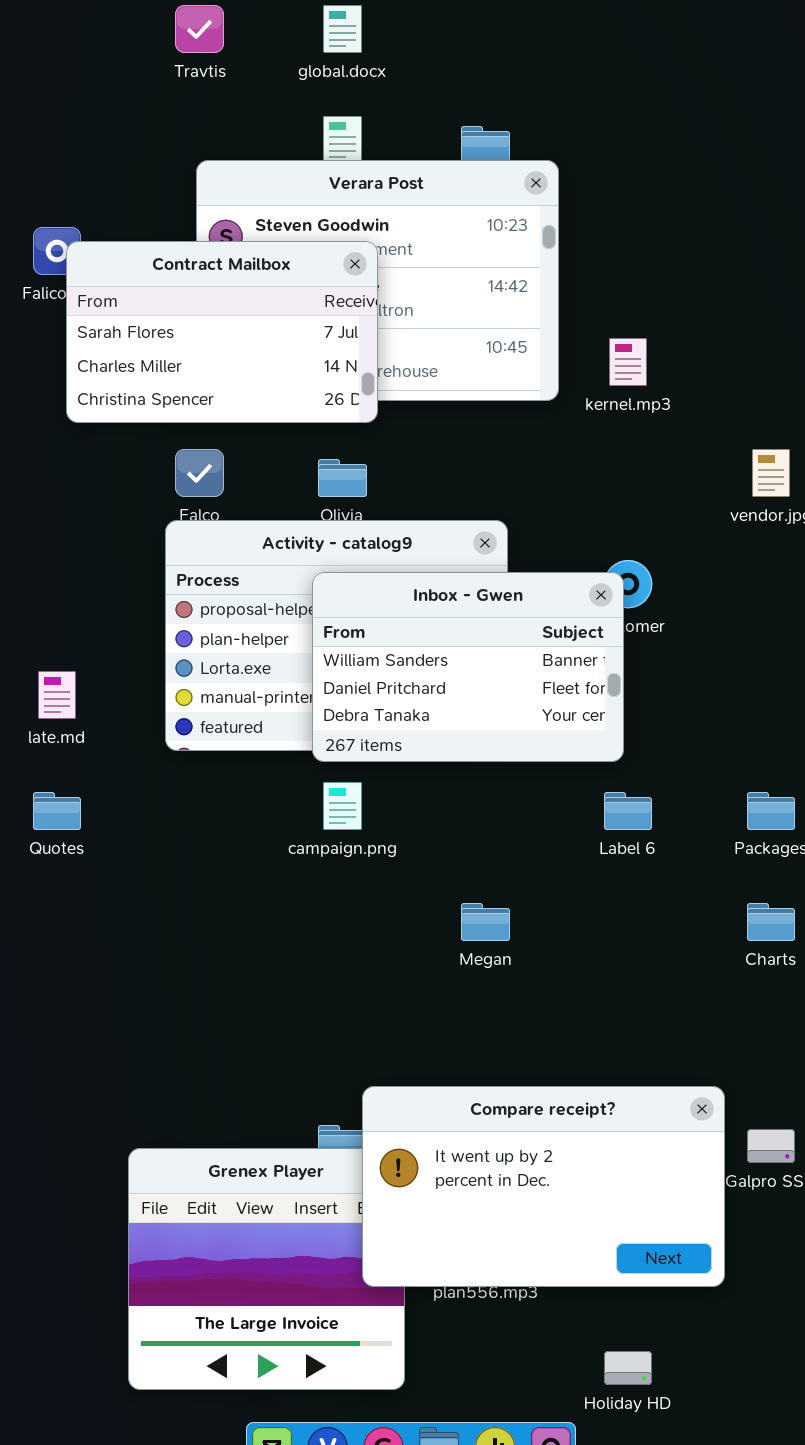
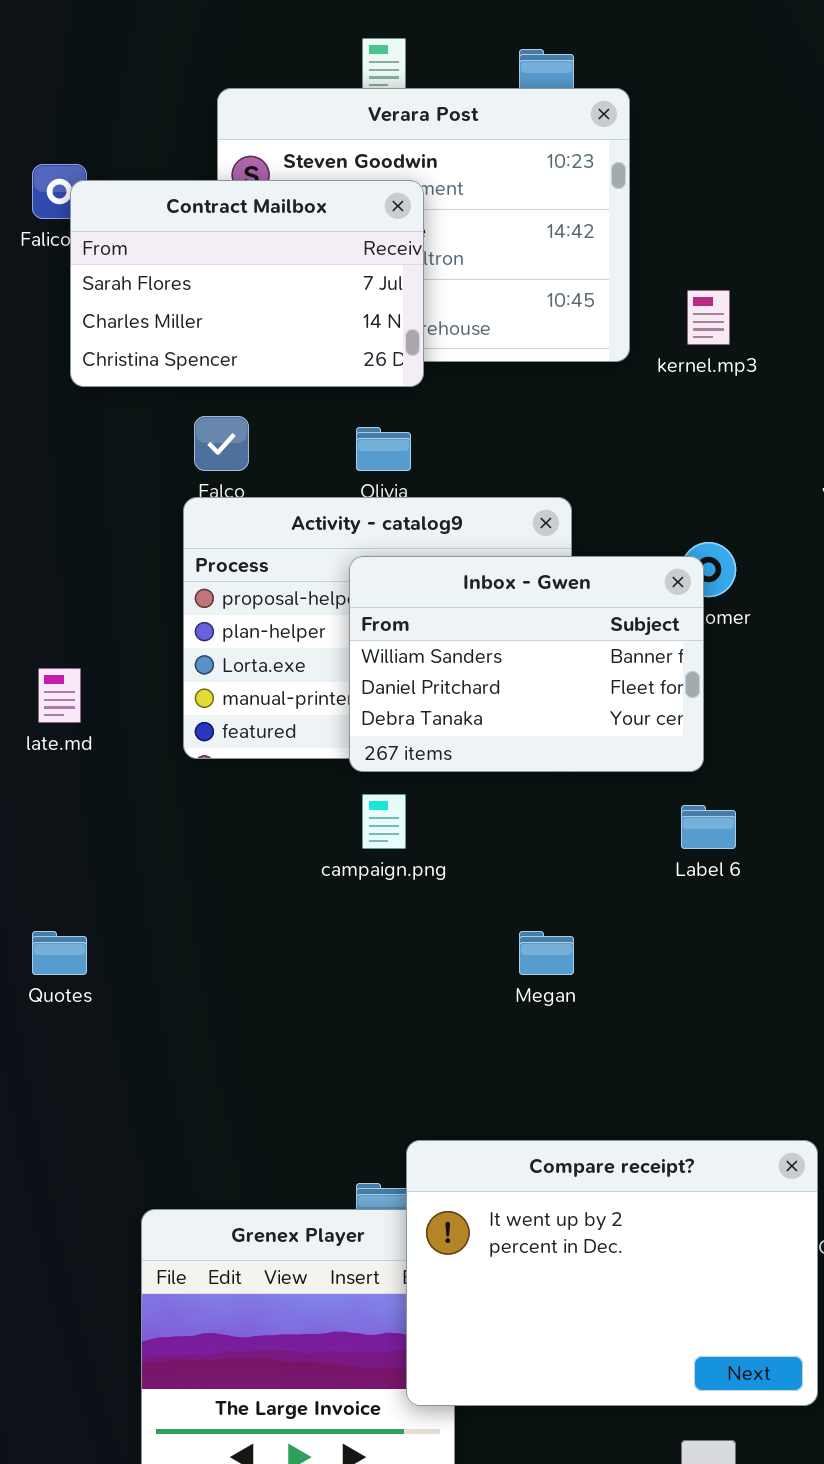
Quotes: [33,792,81,830] -> [32,931,87,975], moved
Compare receipt?: [362,1086,725,1287] -> [406,1140,818,1406], resized

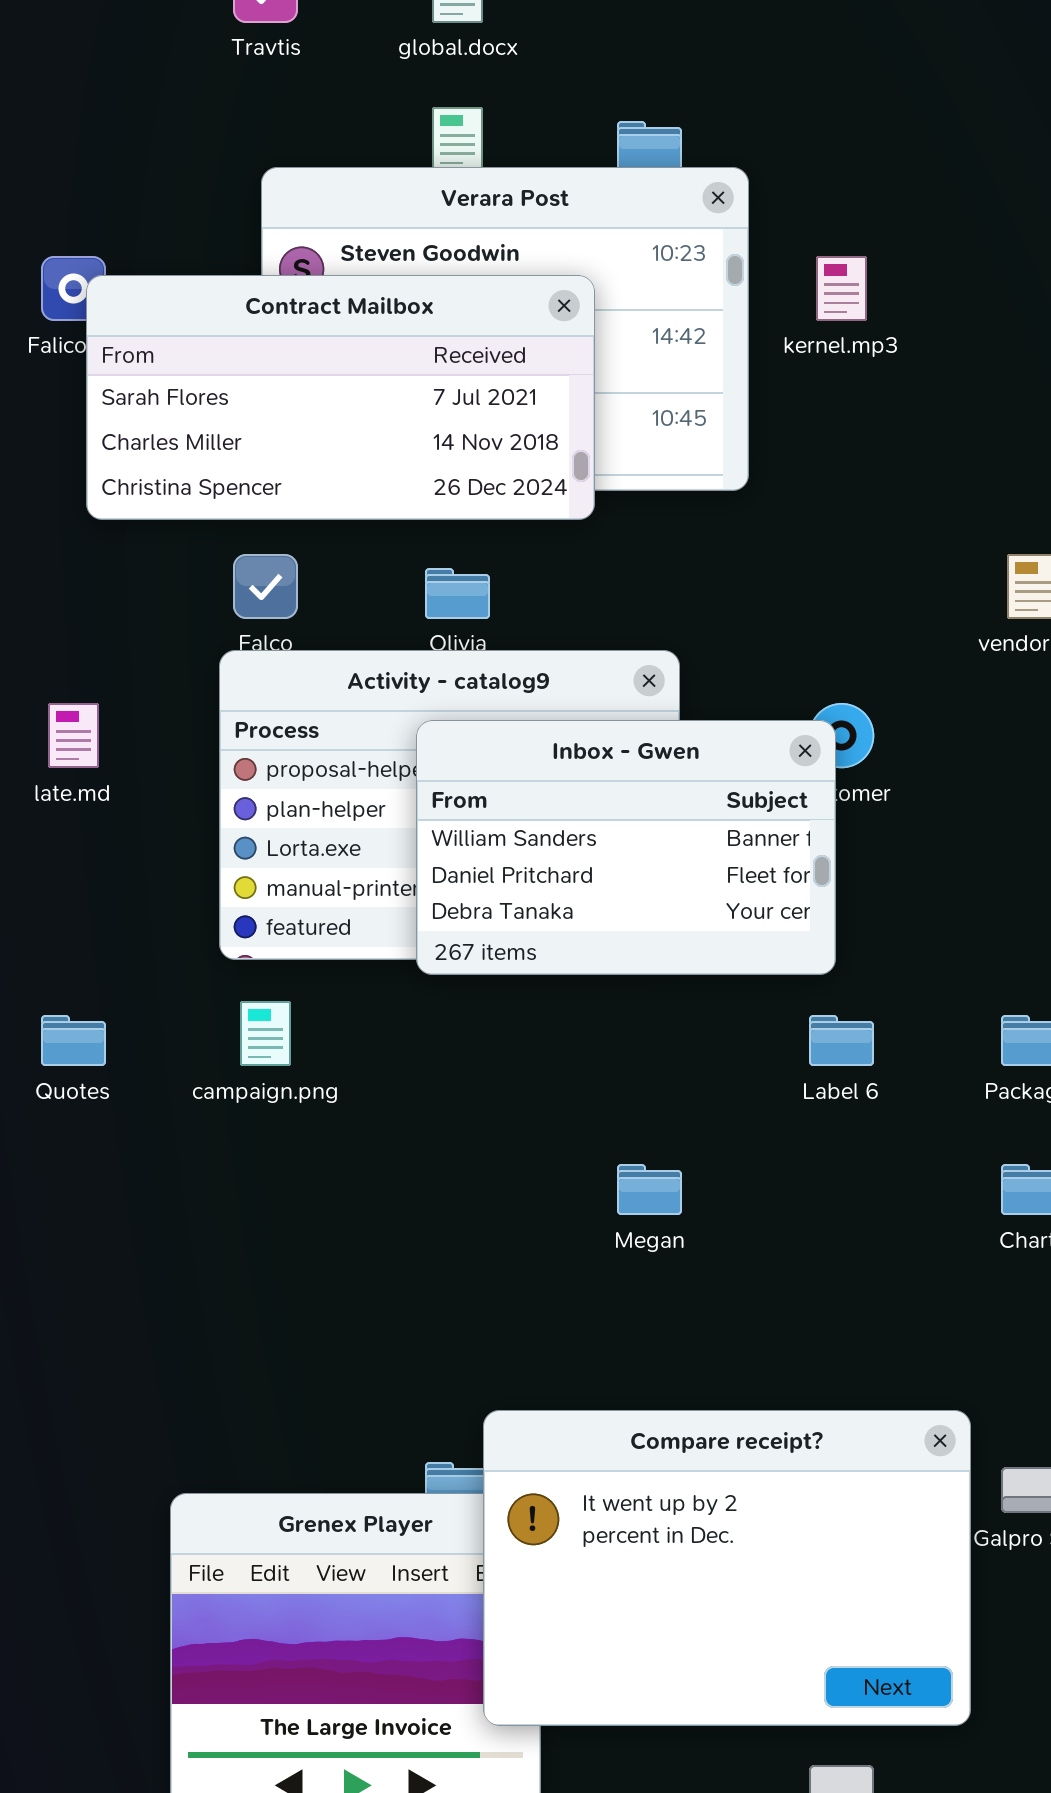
Contract Mailbox: [70,180,424,387] -> [86,275,595,520], resized
kernel.mp3: [687,290,730,345] -> [816,256,867,321], moved
late.md: [38,668,81,723] -> [48,703,99,768], moved
campaign.png: [362,794,406,849] -> [240,1001,291,1066], moved
Quotes: [32,931,87,975] -> [41,1015,106,1066], moved

